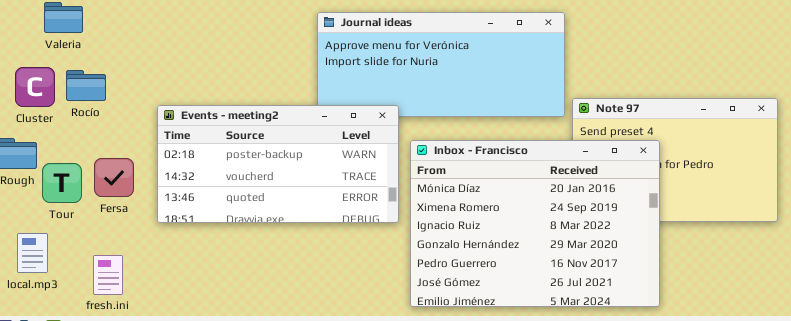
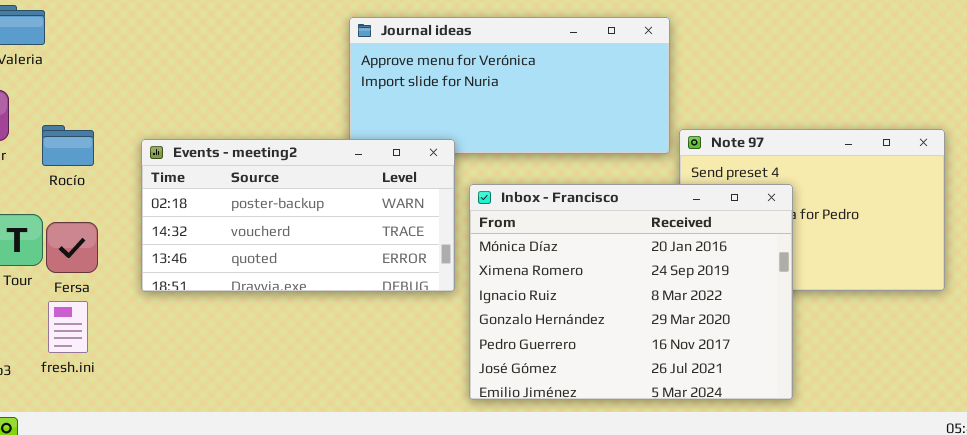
Rocío: [66,70,106,101] -> [42,125,94,166], moved
Fersa: [94,158,134,197] -> [46,222,98,273], moved
fresh.ini: [93,255,123,295] -> [48,301,88,353], moved

